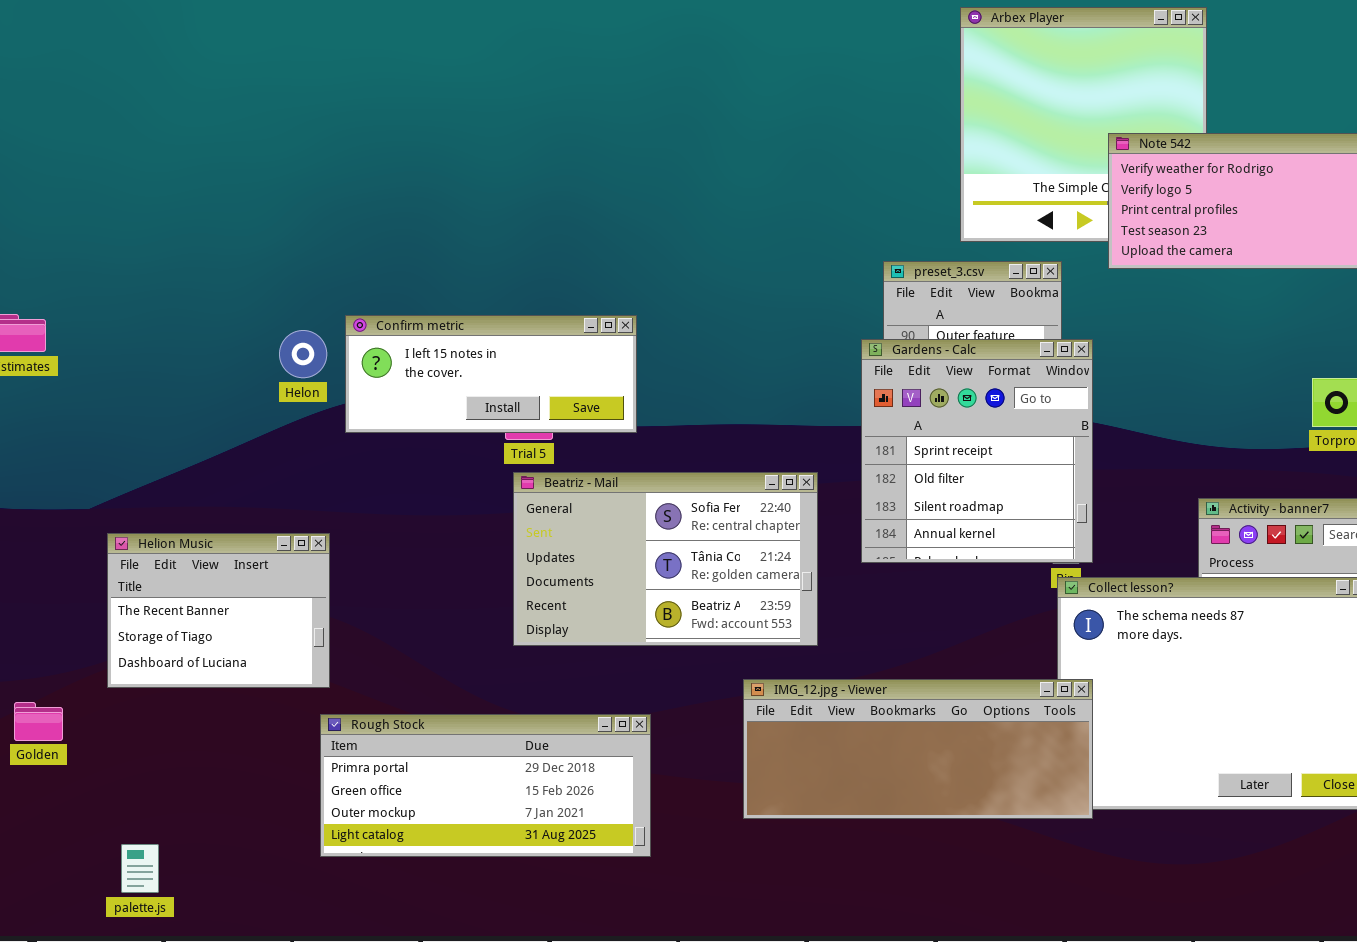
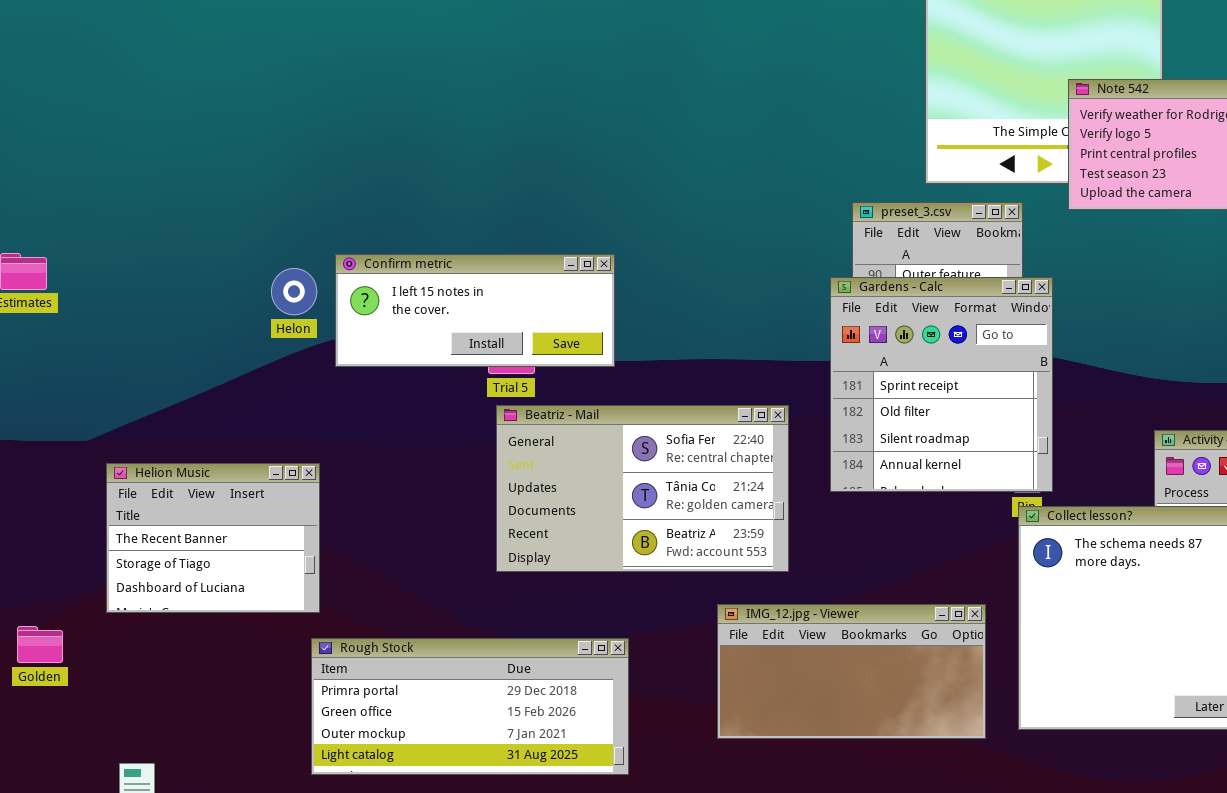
IMG_12.jpg - Viewer: [743,679,1093,819] -> [717,604,986,739], resized

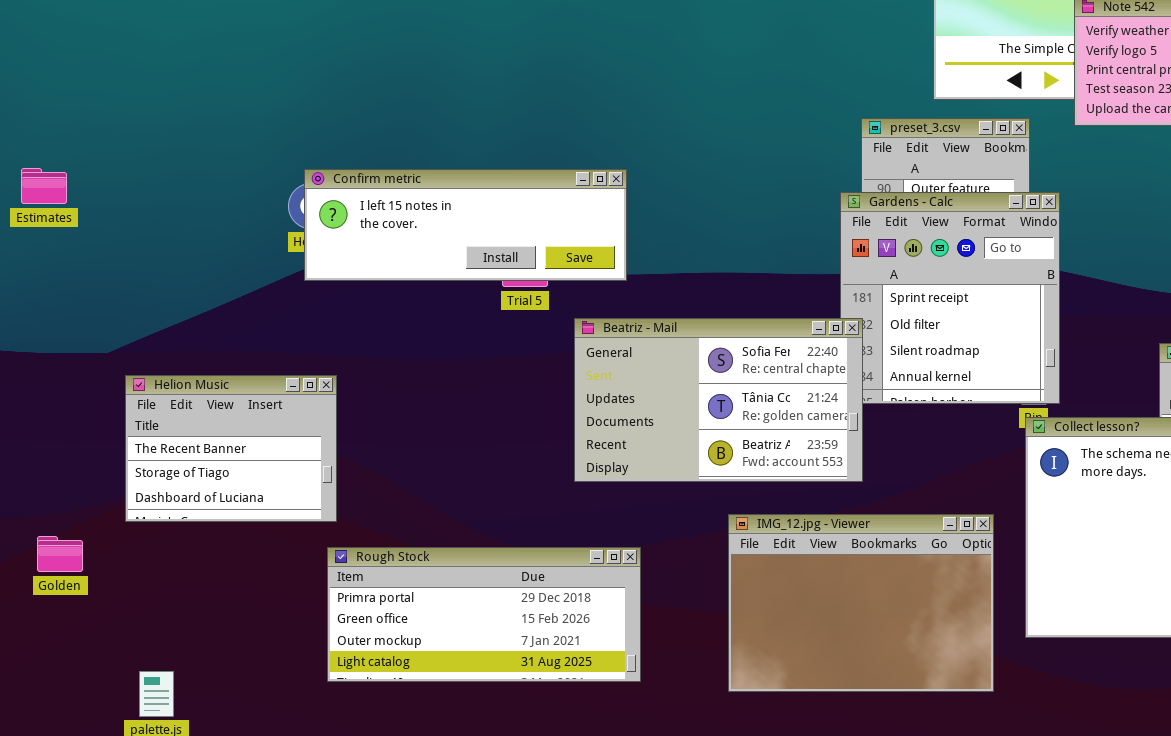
Confirm metric: [335,254,615,367] -> [304,169,627,281], resized
Beatriz - Mail: [496,405,789,572] -> [574,318,863,482], moved
IMG_12.jpg - Viewer: [717,604,986,739] -> [728,514,994,692], resized

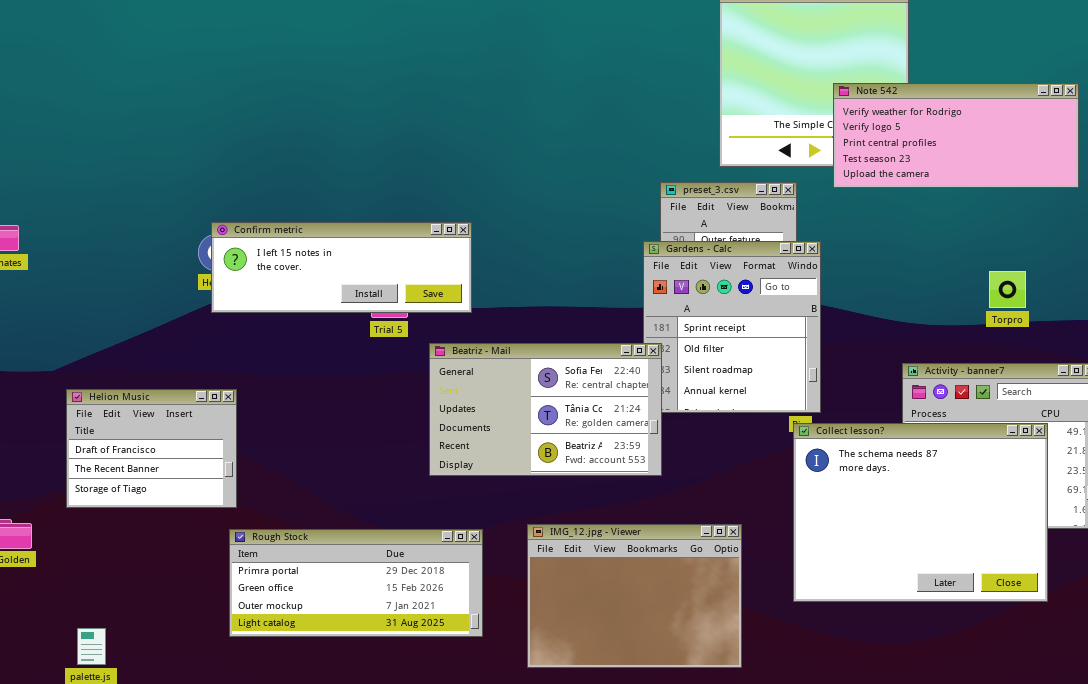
Helion Music: [125,375,337,522] -> [66,389,237,508], scrolled up 1 row
IMG_12.jpg - Viewer: [728,514,994,692] -> [527,524,742,668], moved

